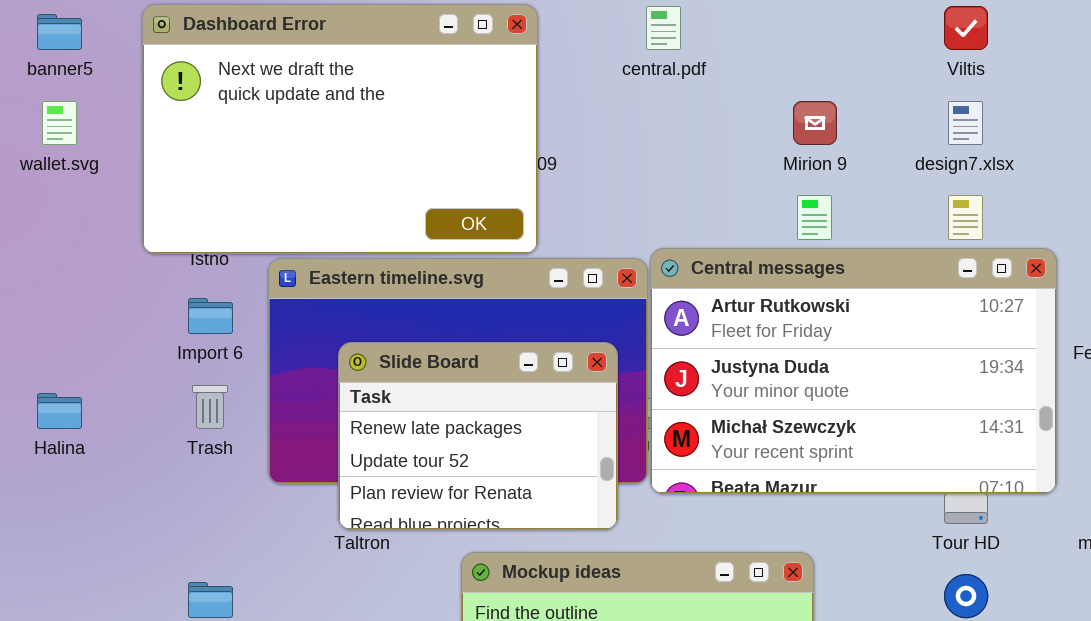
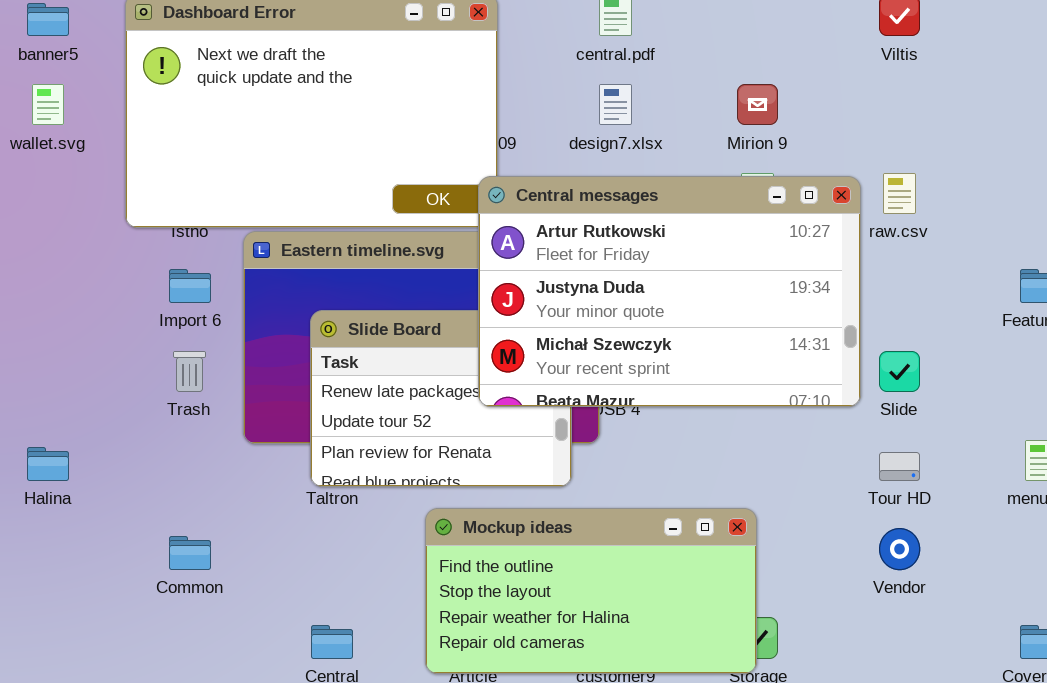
design7.xlsx: [948,101,983,145] -> [599,84,632,125], moved
Central messages: [650,248,1057,494] -> [478,176,861,407], moved
Halina: [37,393,82,429] -> [27,447,69,481], moved

